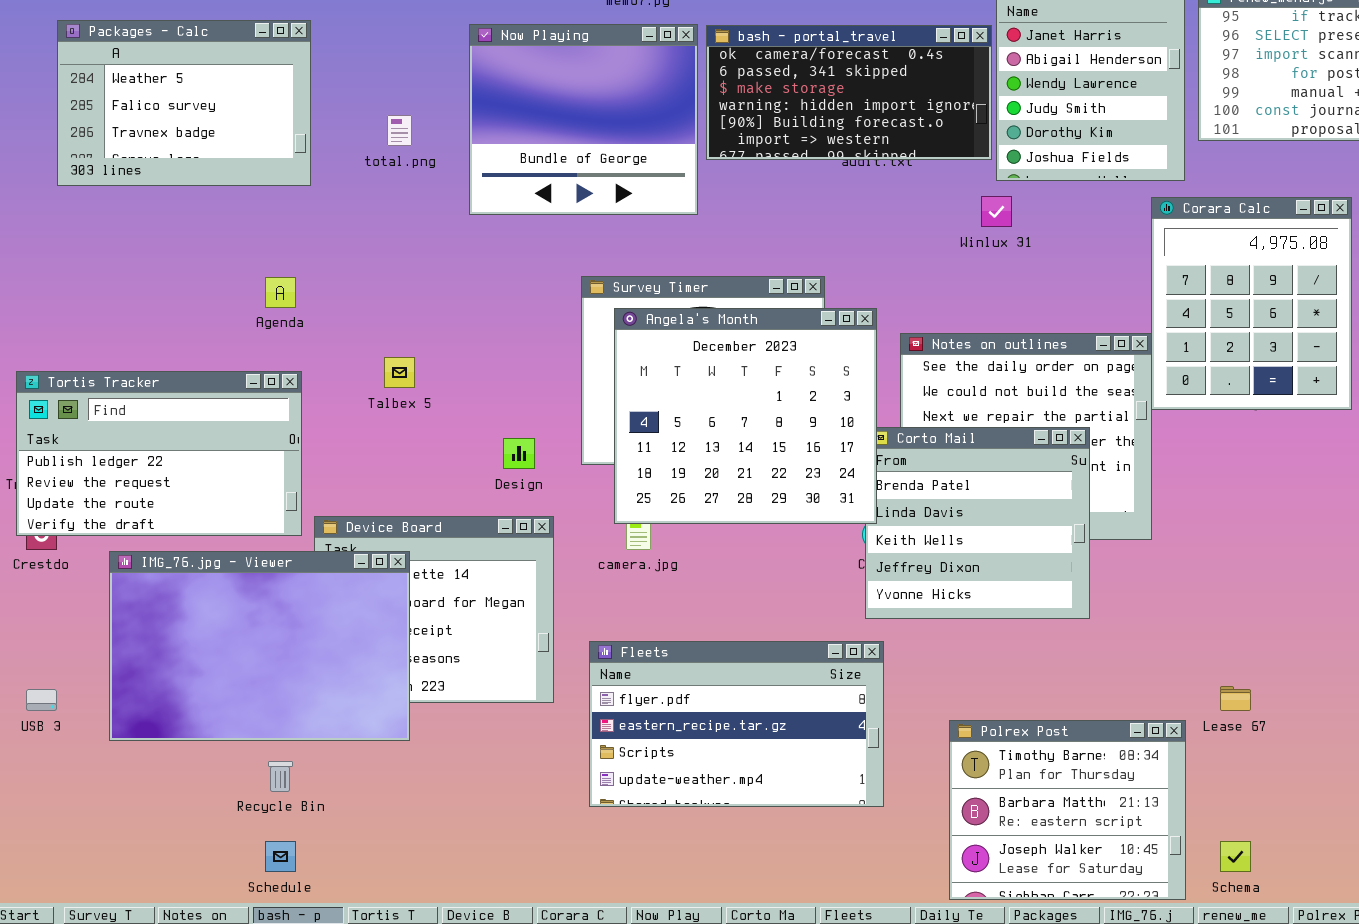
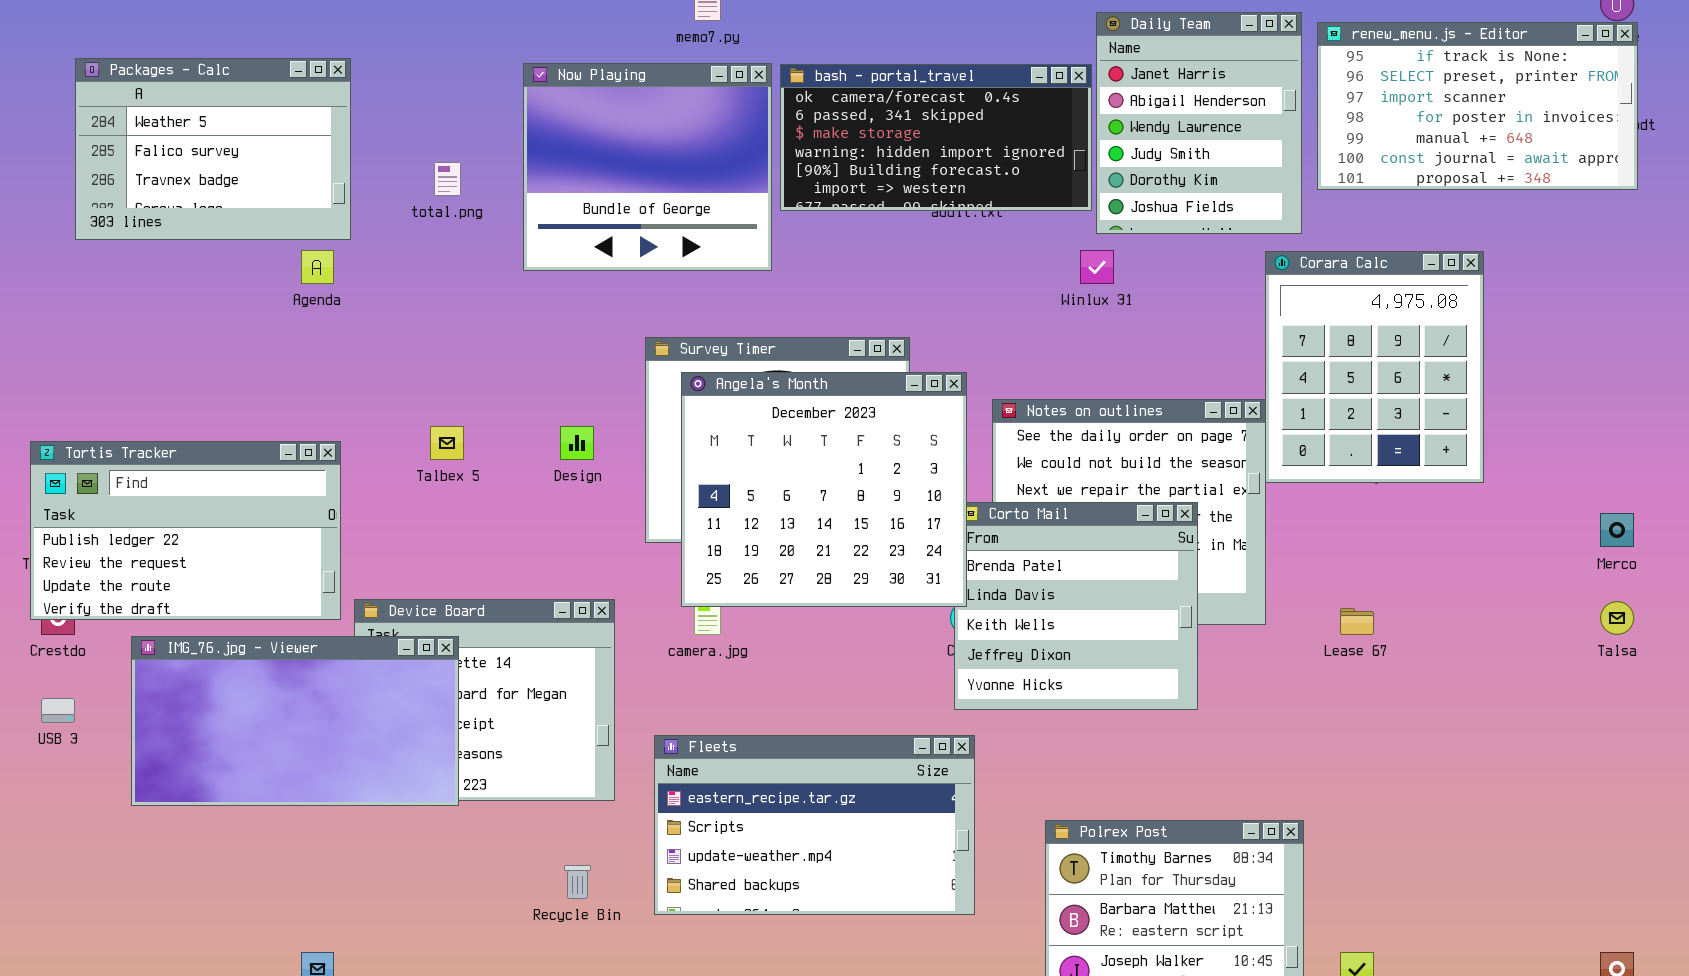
Agenda: [265,277,296,308] -> [301,250,334,284], moved
Design: [503,438,535,469] -> [560,426,594,460], moved
IMG_76.jpg - Viewer: [109,551,410,741] -> [131,636,459,806], resized
Fleets: [589,641,884,807] -> [654,735,975,915], scrolled down 1 row
Lease 67: [1220,686,1251,711] -> [1340,608,1374,635], moved
USB 3: [26,689,57,711] -> [41,698,75,723], moved
Recycle Bin: [268,761,293,792] -> [564,865,591,899], moved

